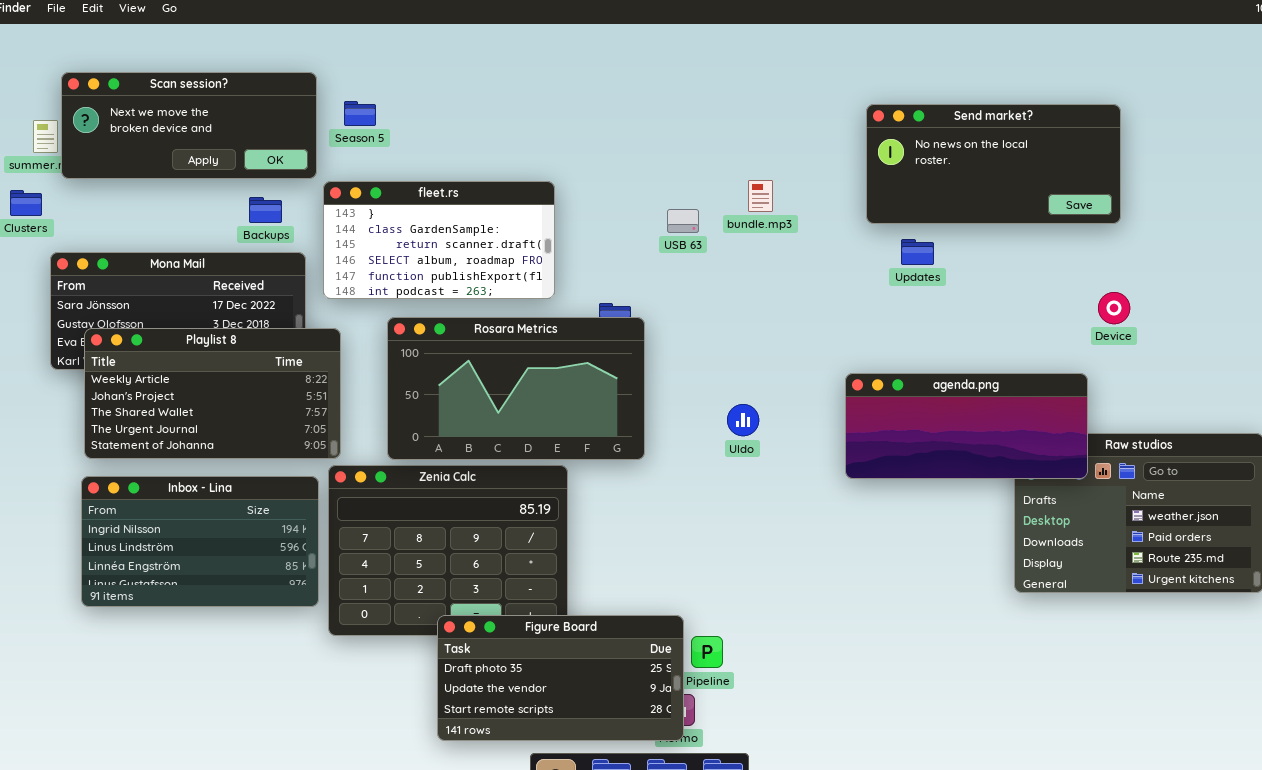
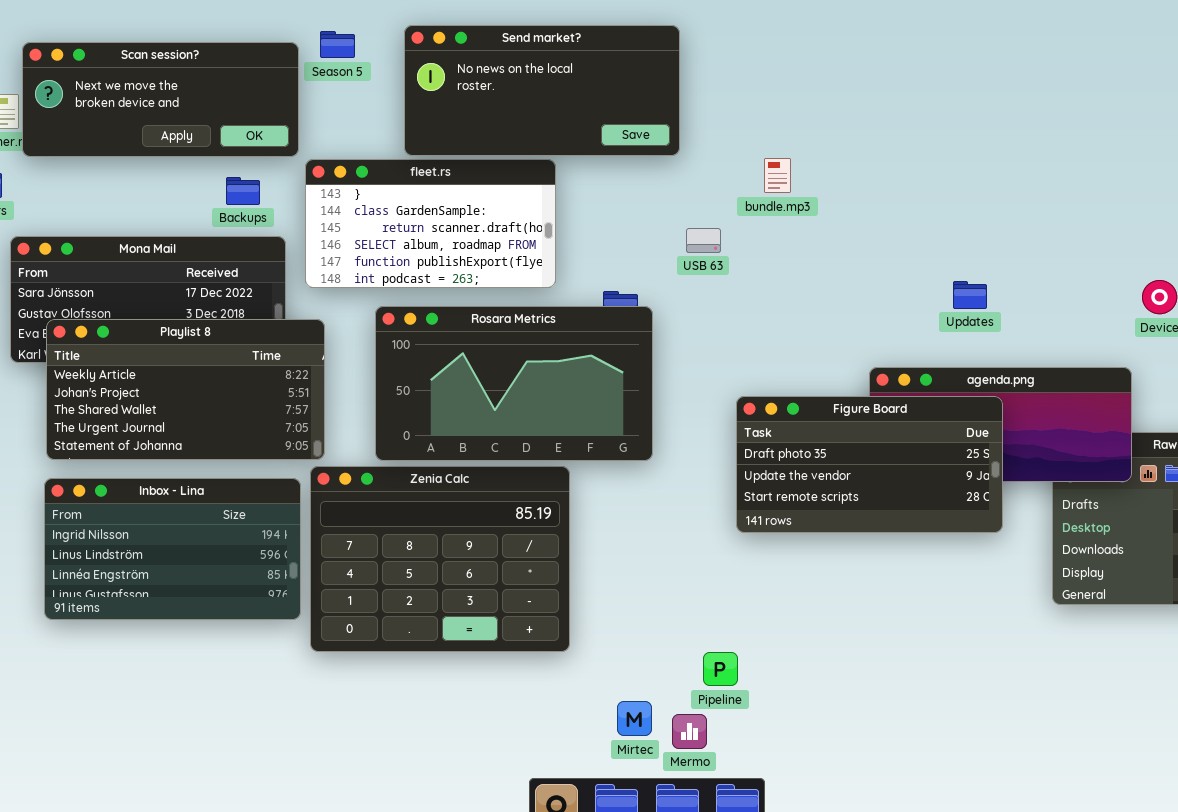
Season 5: [344,101,376,126] -> [320,31,355,58], moved
Send market?: [866,104,1121,224] -> [404,25,680,156], moved
USB 63: [667,209,699,233] -> [686,228,721,253], moved
Updates: [901,239,934,265] -> [953,281,987,309], moved
Figure Board: [437,615,684,741] -> [736,396,1003,533], moved

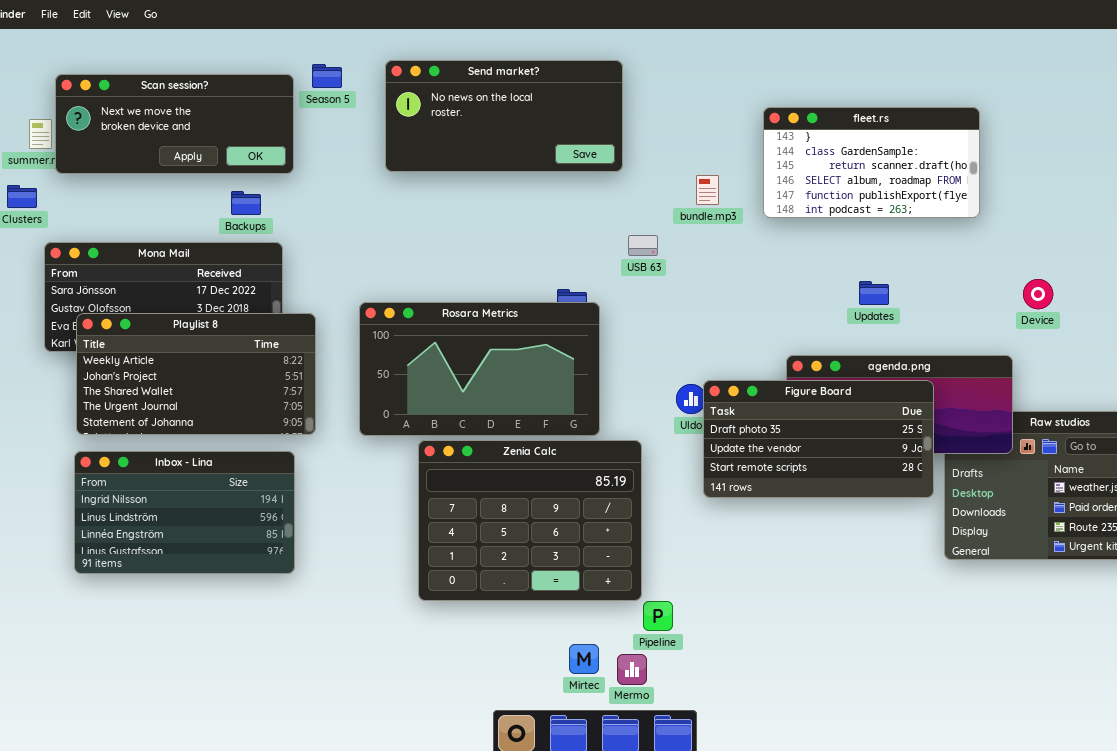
fleet.rs: [305,159,556,288] -> [763,107,980,218], moved
Figure Board: [736,396,1003,533] -> [703,380,934,498], moved
Zenia Calc: [310,466,570,652] -> [418,440,642,601], moved

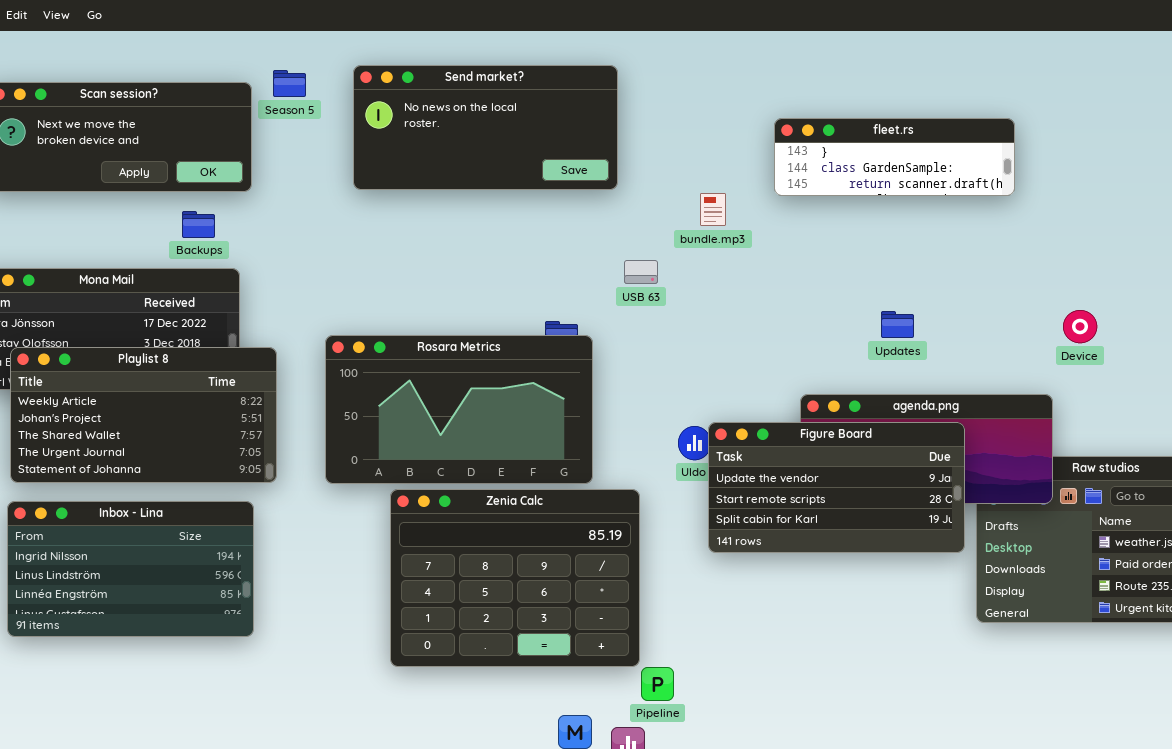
fleet.rs: [763,107,980,218] -> [774,118,1015,196], resized
Figure Board: [703,380,934,498] -> [708,422,965,553], scrolled down 1 row

